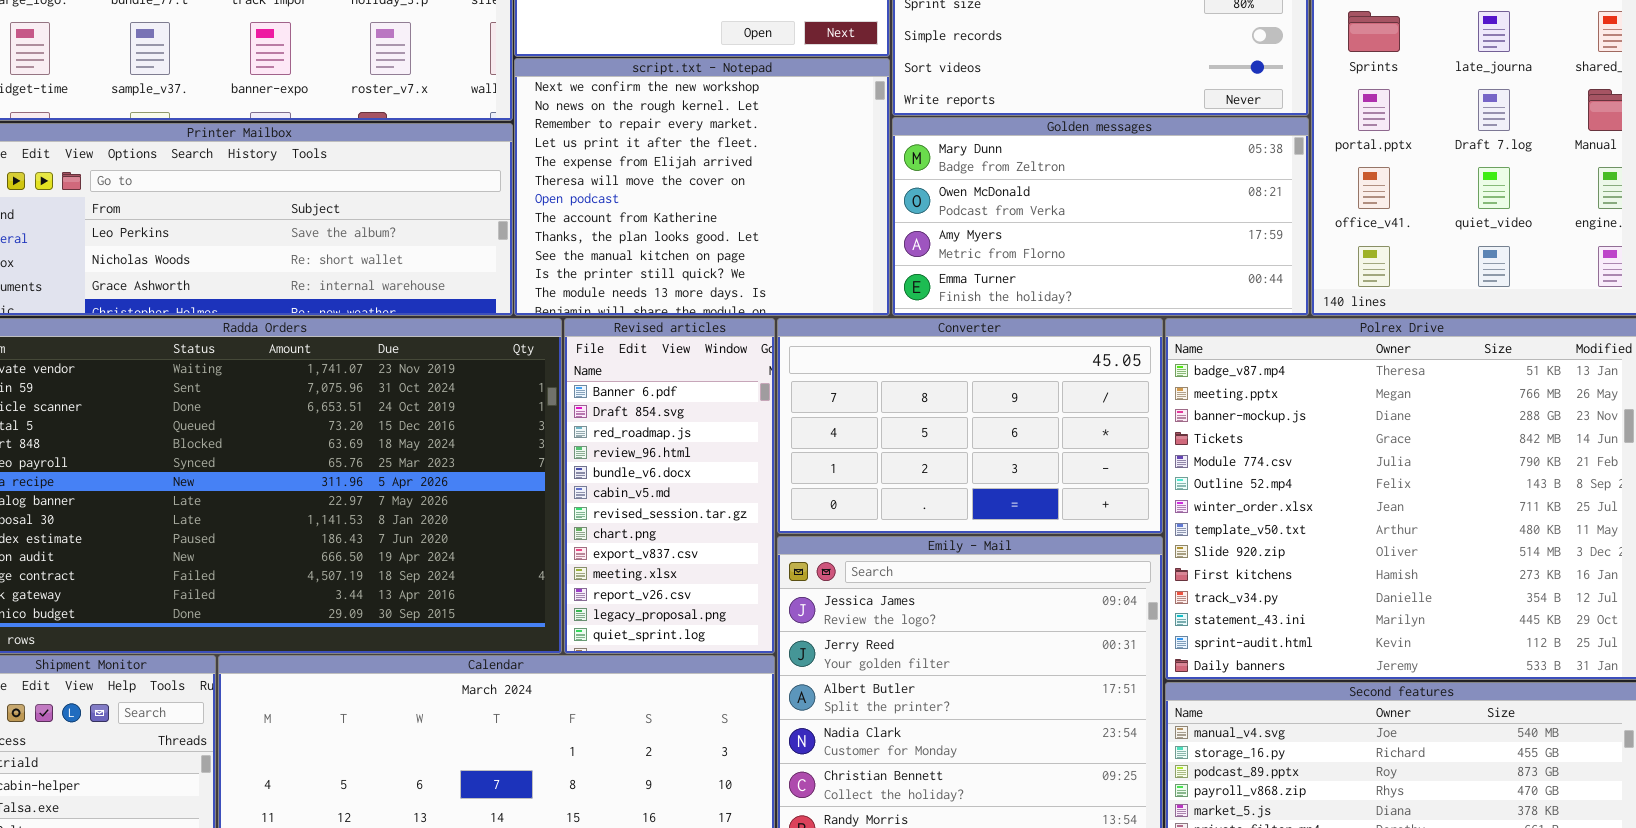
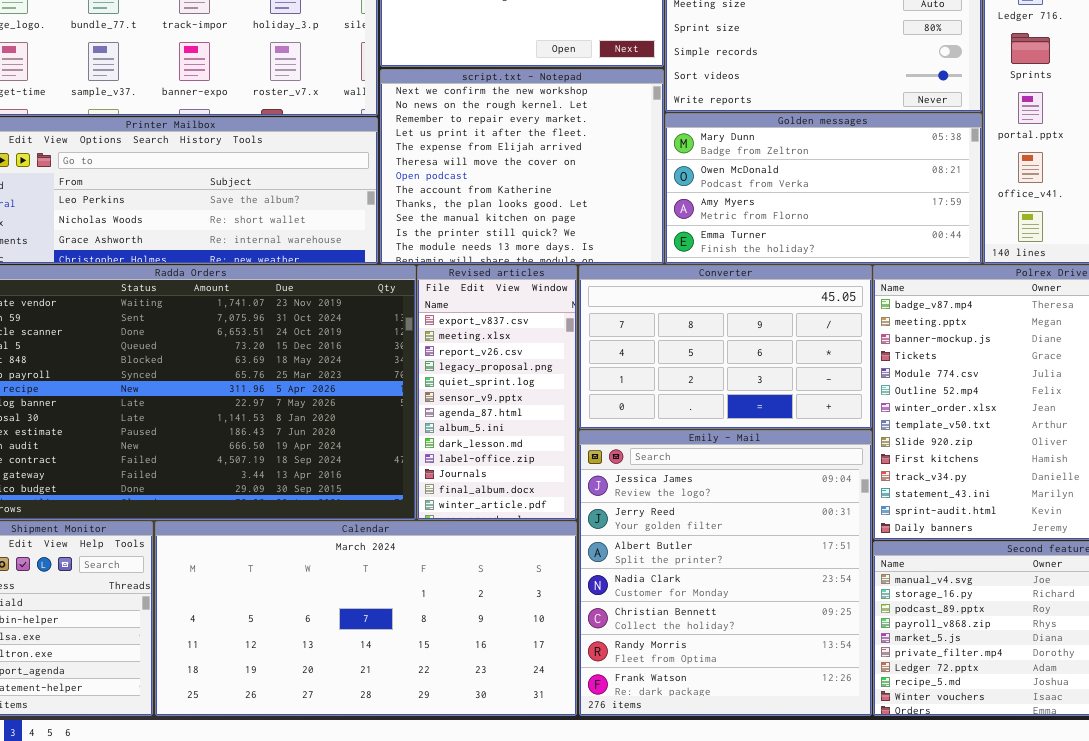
Revised articles: [564,318,775,654] -> [417,265,577,520], scrolled down 8 rows

